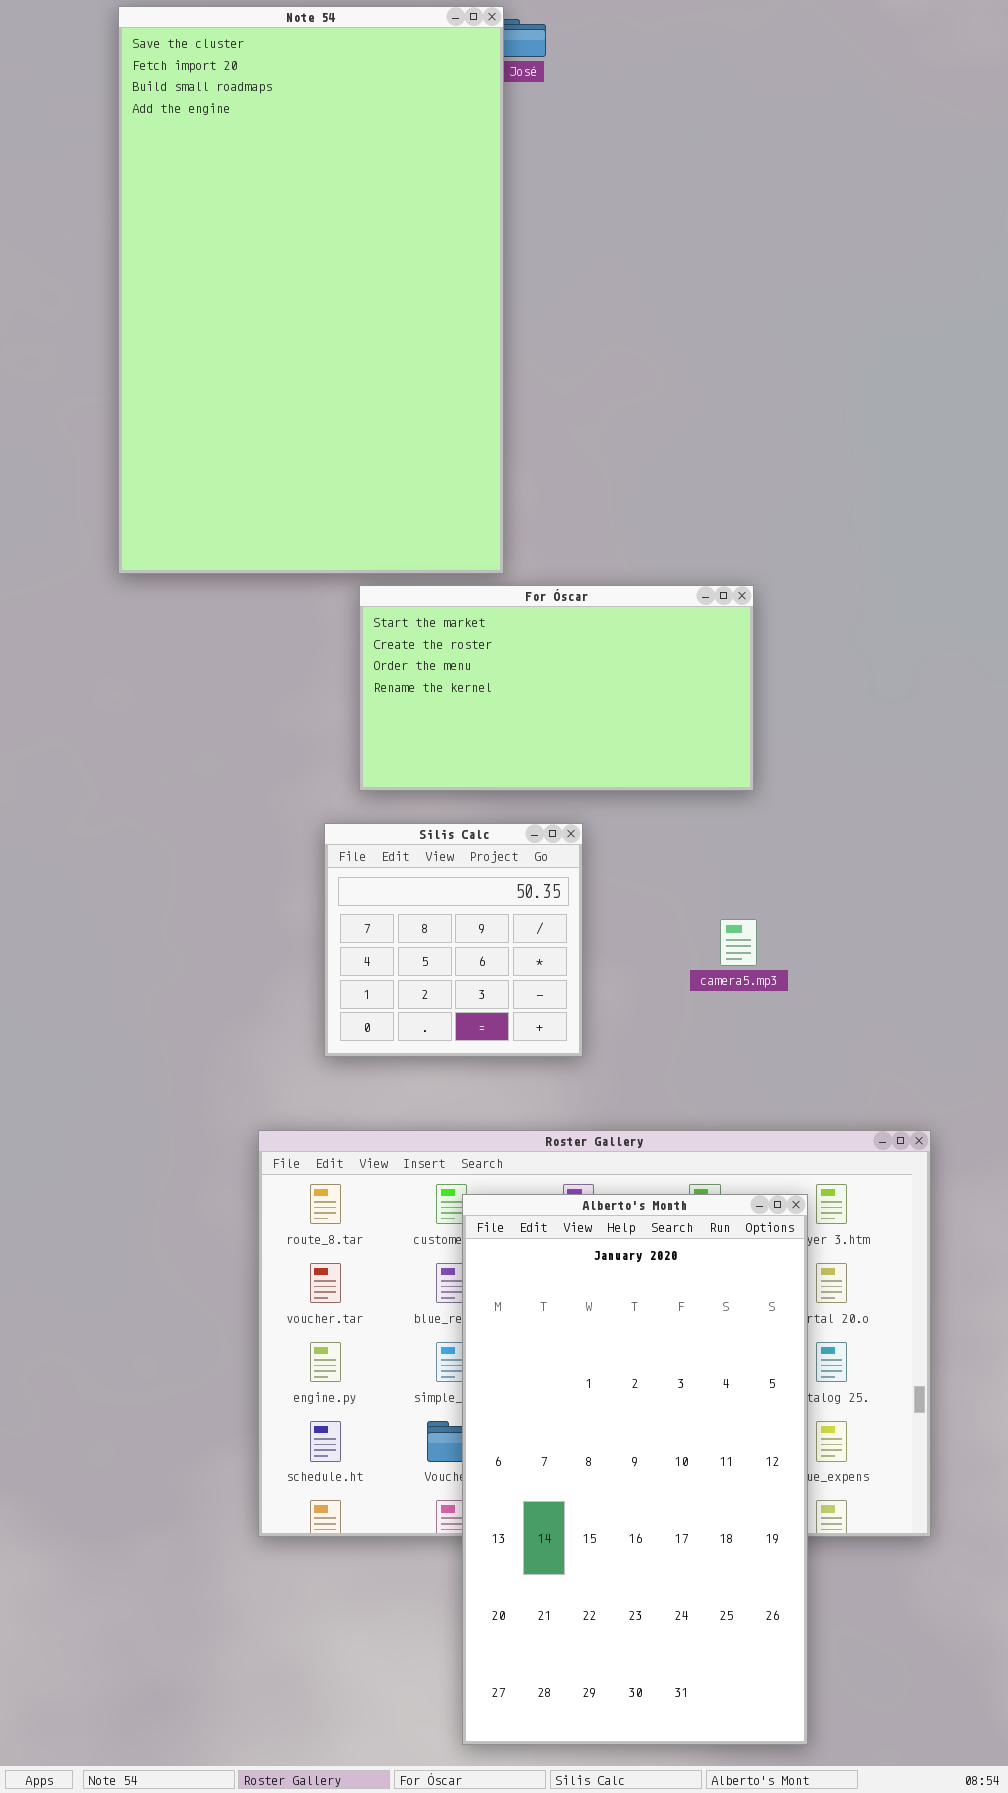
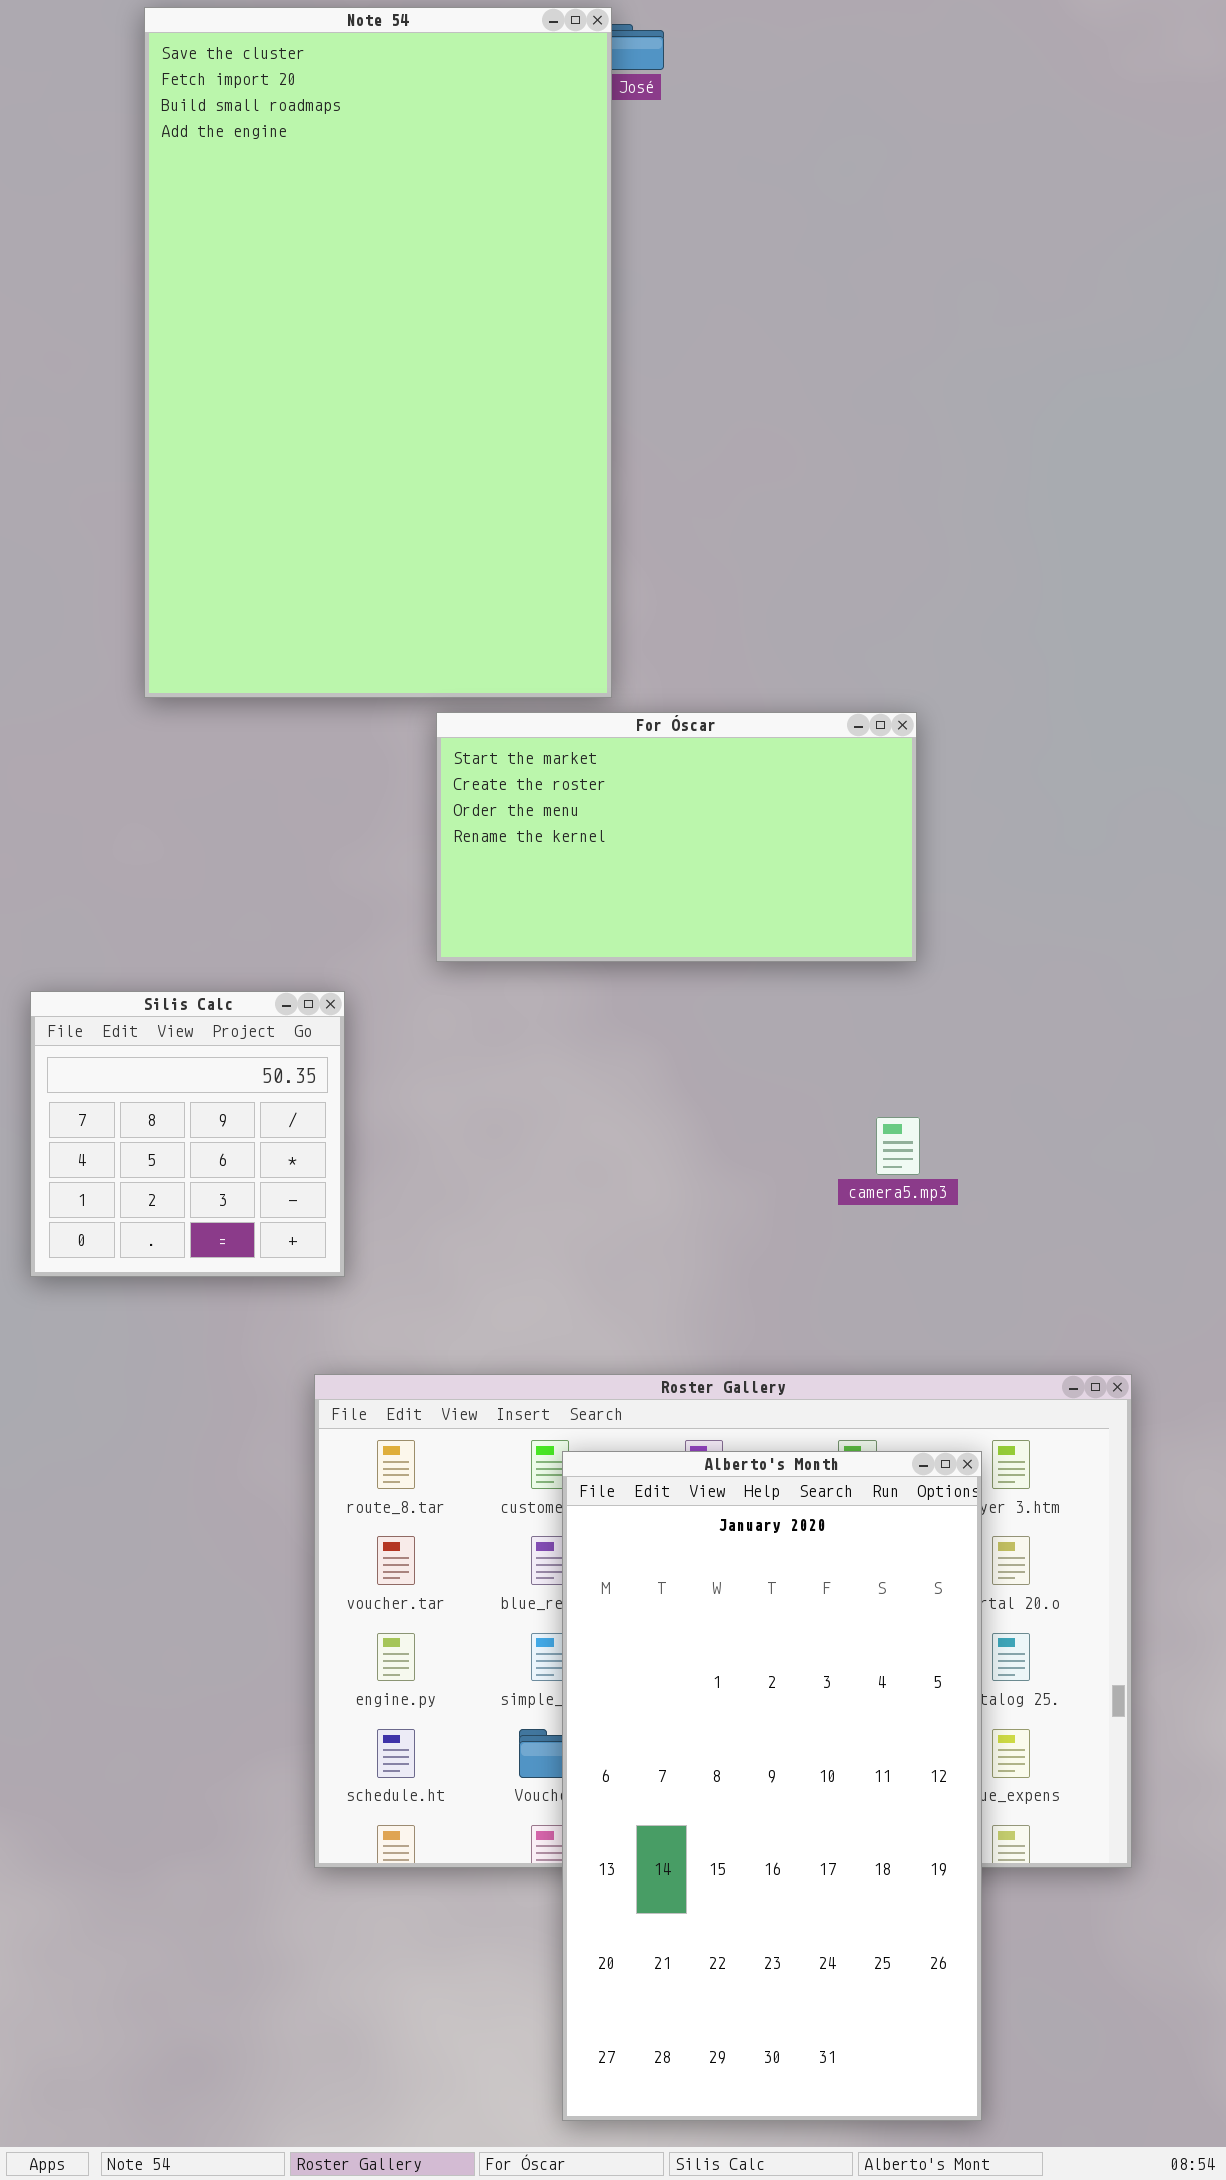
Silis Calc: [324,823,583,1057] -> [30,991,345,1277], moved

